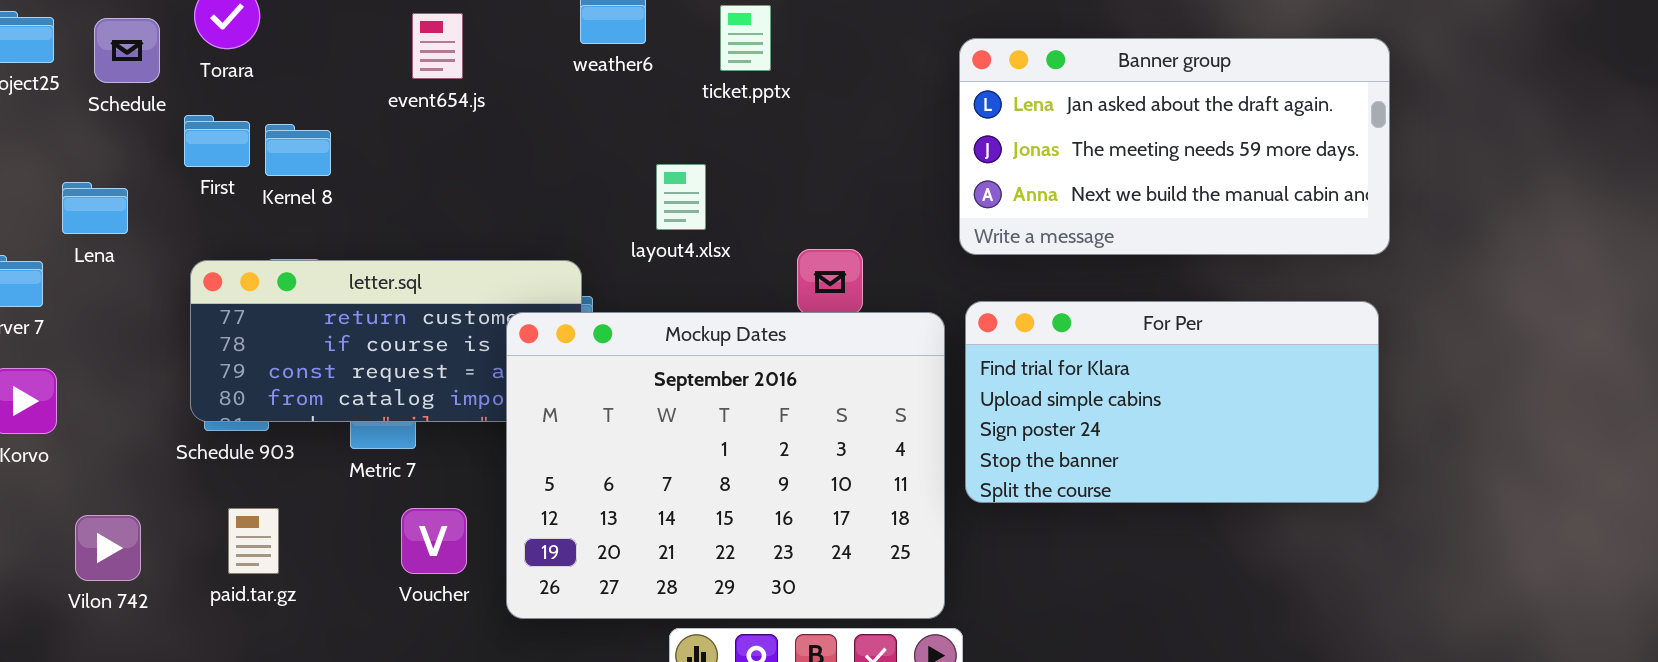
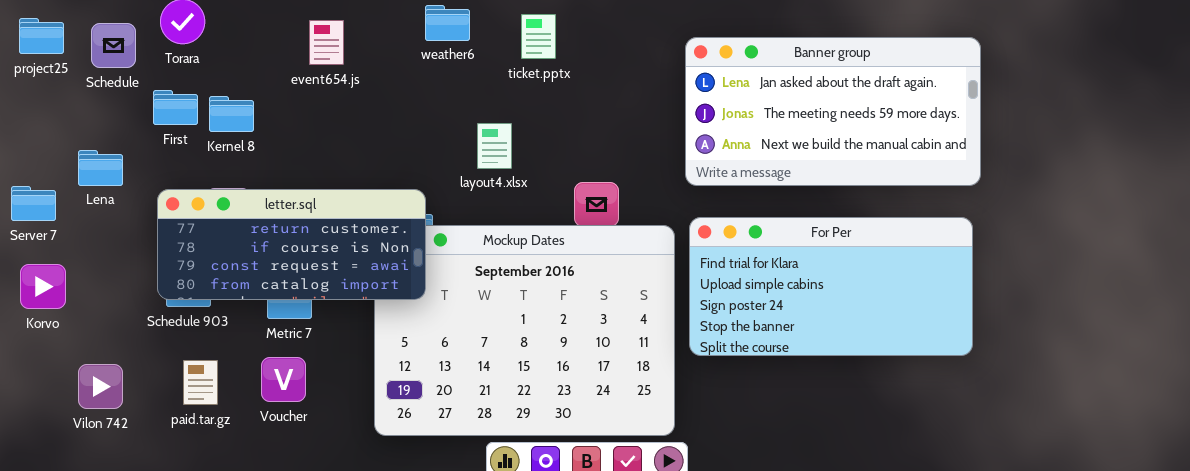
Lena: [62,182,128,234] -> [78,150,123,186], moved
letter.sql: [190,260,582,422] -> [157,189,426,300], raised
Voucher: [401,508,467,574] -> [261,357,306,402], moved

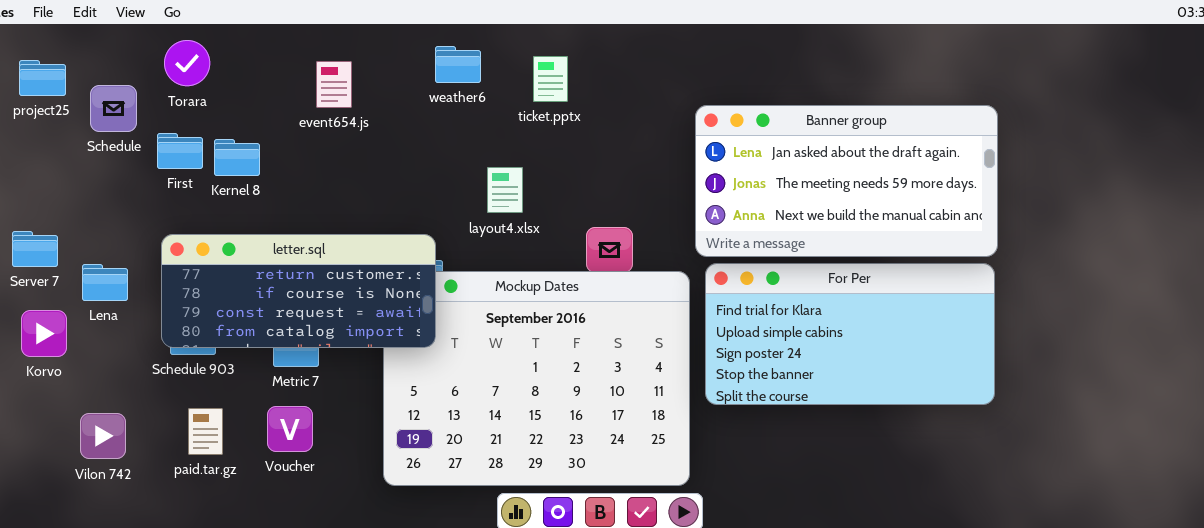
Schedule: [91,23,136,68] -> [90,85,137,132], moved
Banner group: [685,37,981,186] -> [695,105,998,257], moved
Lena: [78,150,123,186] -> [82,264,128,301], moved

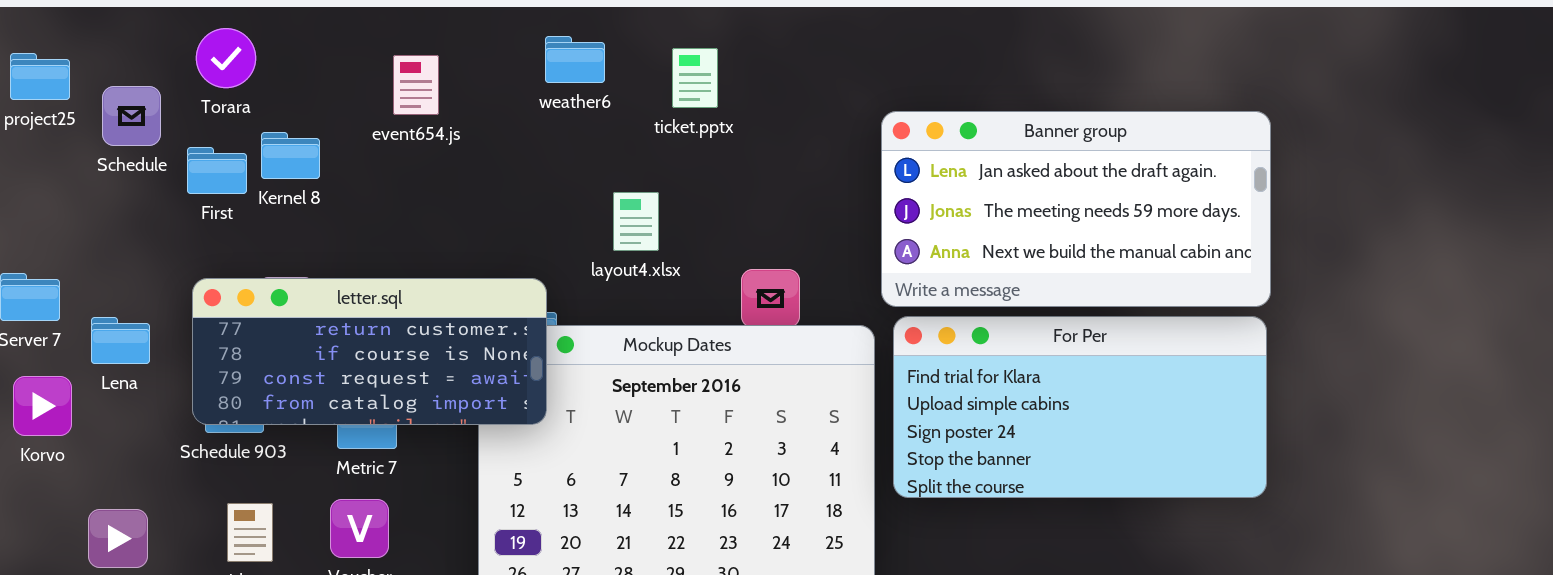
Kernel 8: [214,139,260,176] -> [261,132,320,179], moved

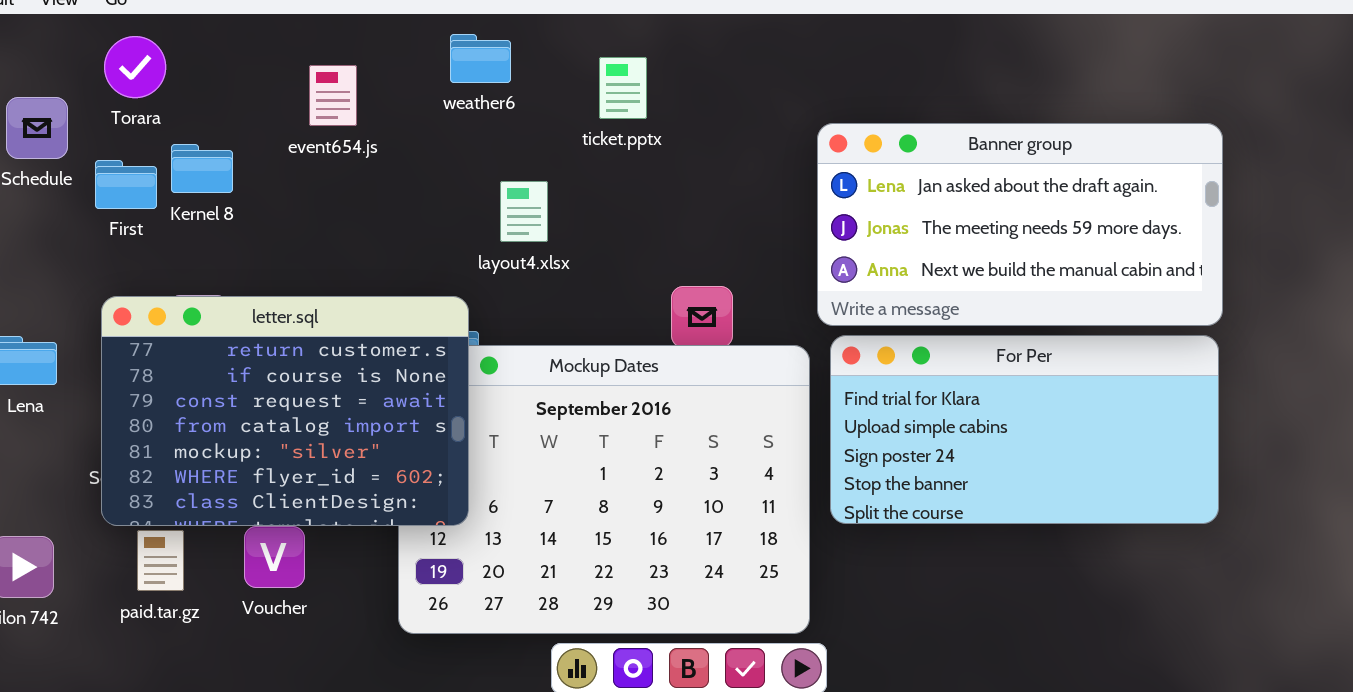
weather6: [545,36,605,83] -> [450,34,511,83], moved
layout4.xlsx: [613,192,659,251] -> [500,181,548,242], moved
letter.sql: [192,278,547,425] -> [101,296,469,526], resized

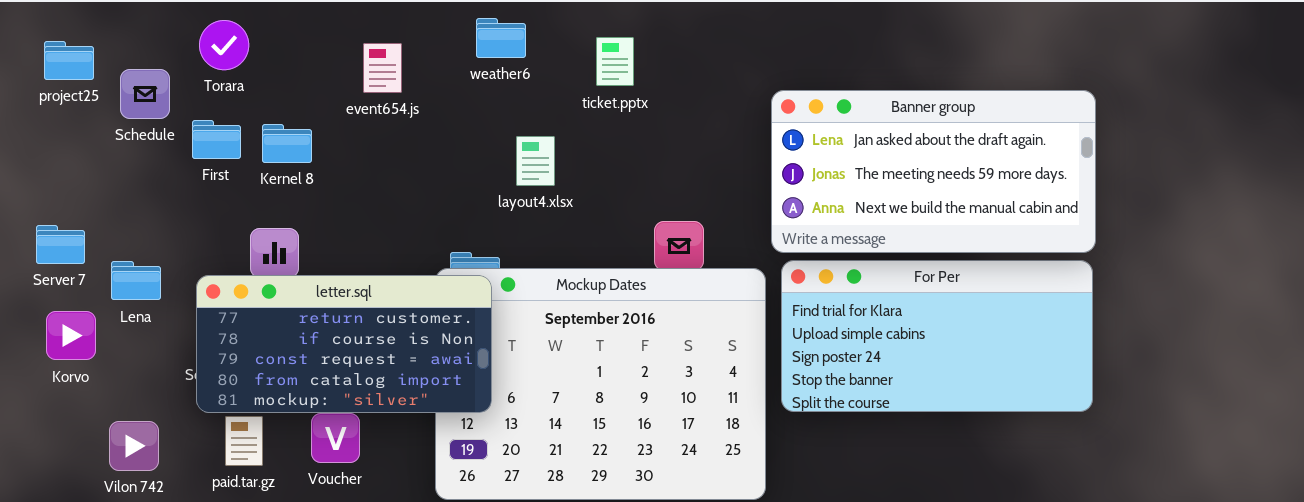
Kernel 8: [171,144,233,193] -> [262,124,312,163], moved
letter.sql: [101,296,469,526] -> [196,275,492,413], resized

